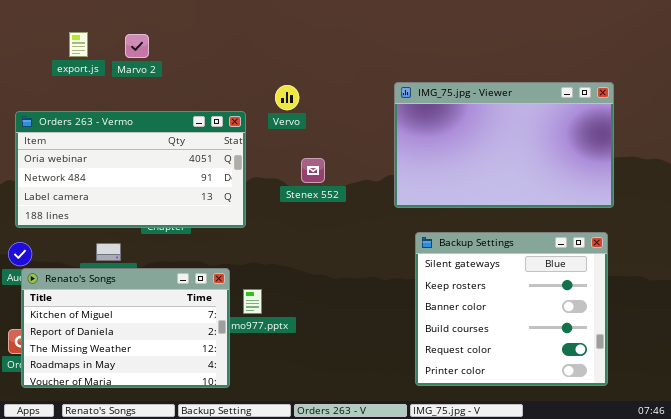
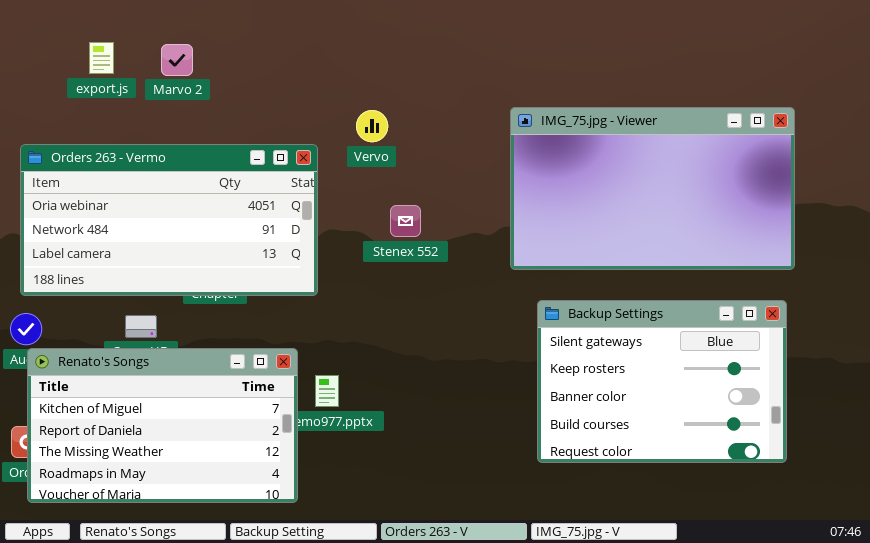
Backup Settings: [415,232,608,386] -> [537,300,787,463], resized

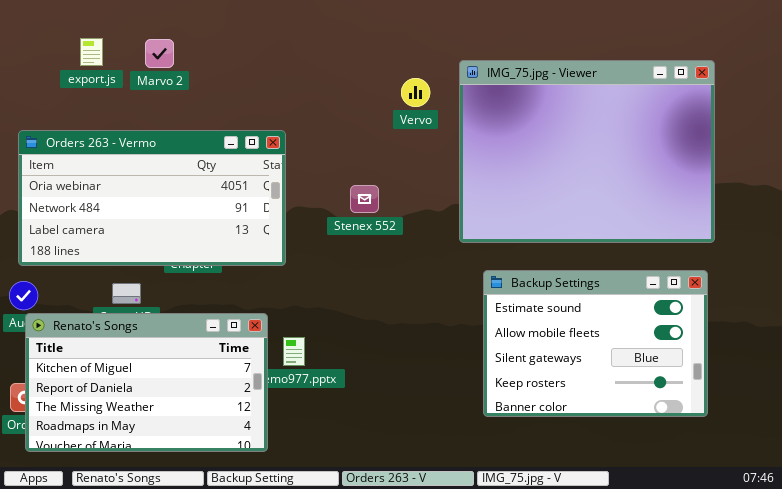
IMG_75.jpg - Viewer: [510,107,795,270] -> [459,60,715,243], resized
Vervo: [356,110,388,142] -> [401,78,430,107], moved
Backup Settings: [537,300,787,463] -> [483,270,708,417], scrolled up 2 rows

